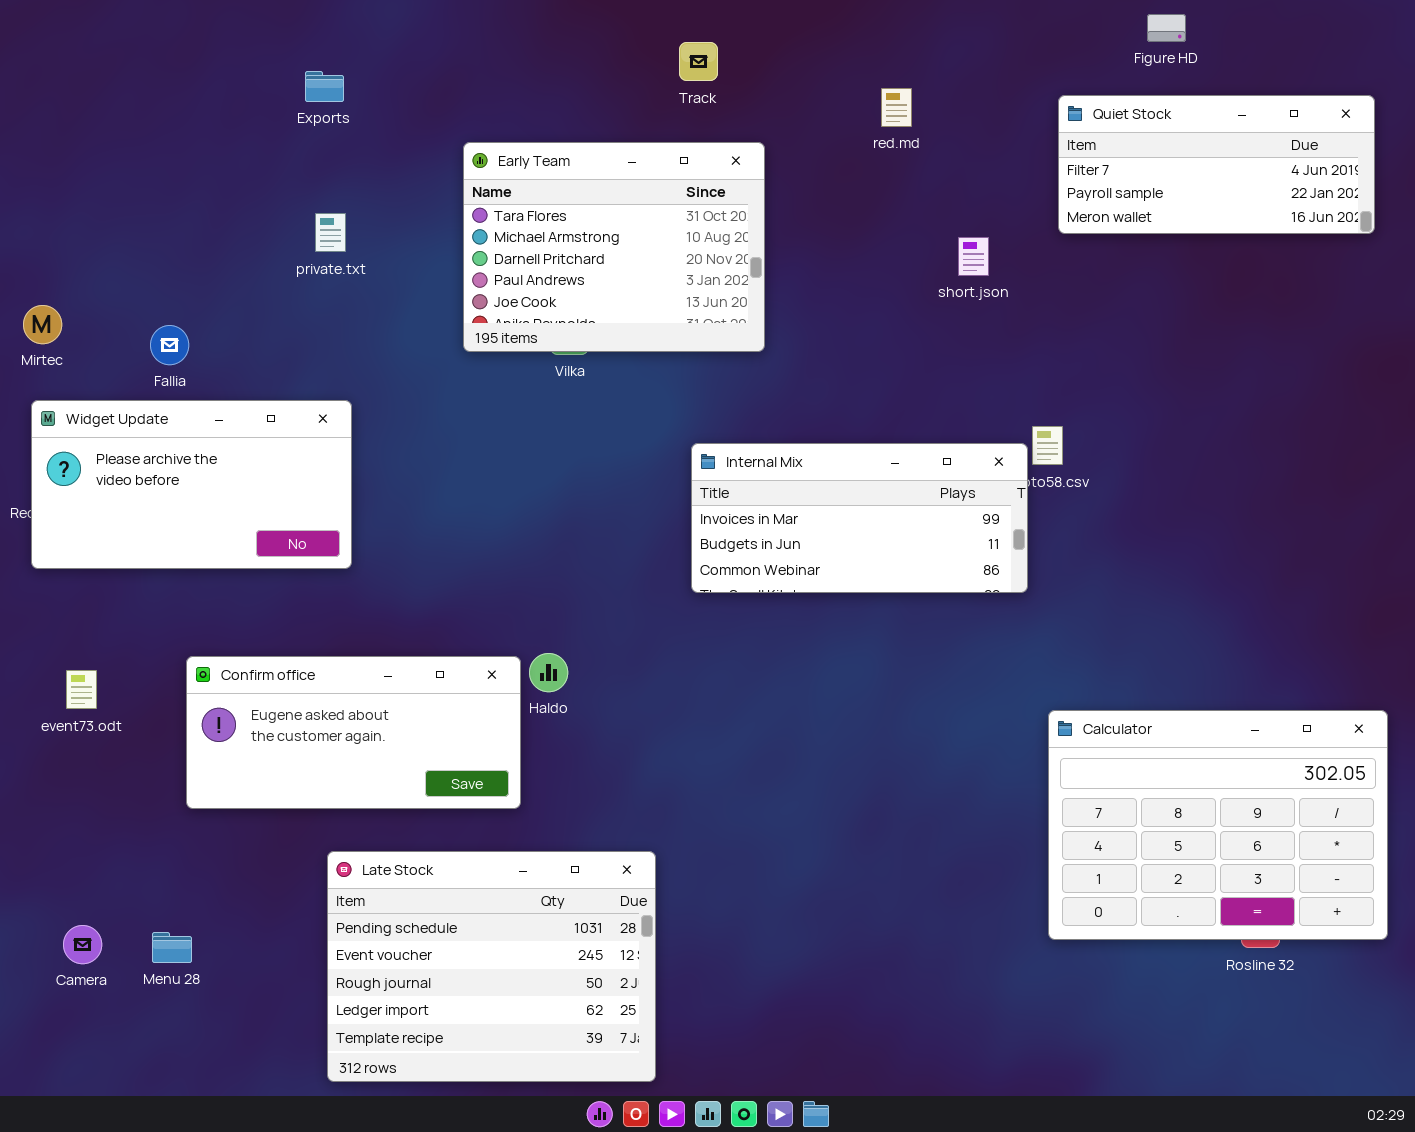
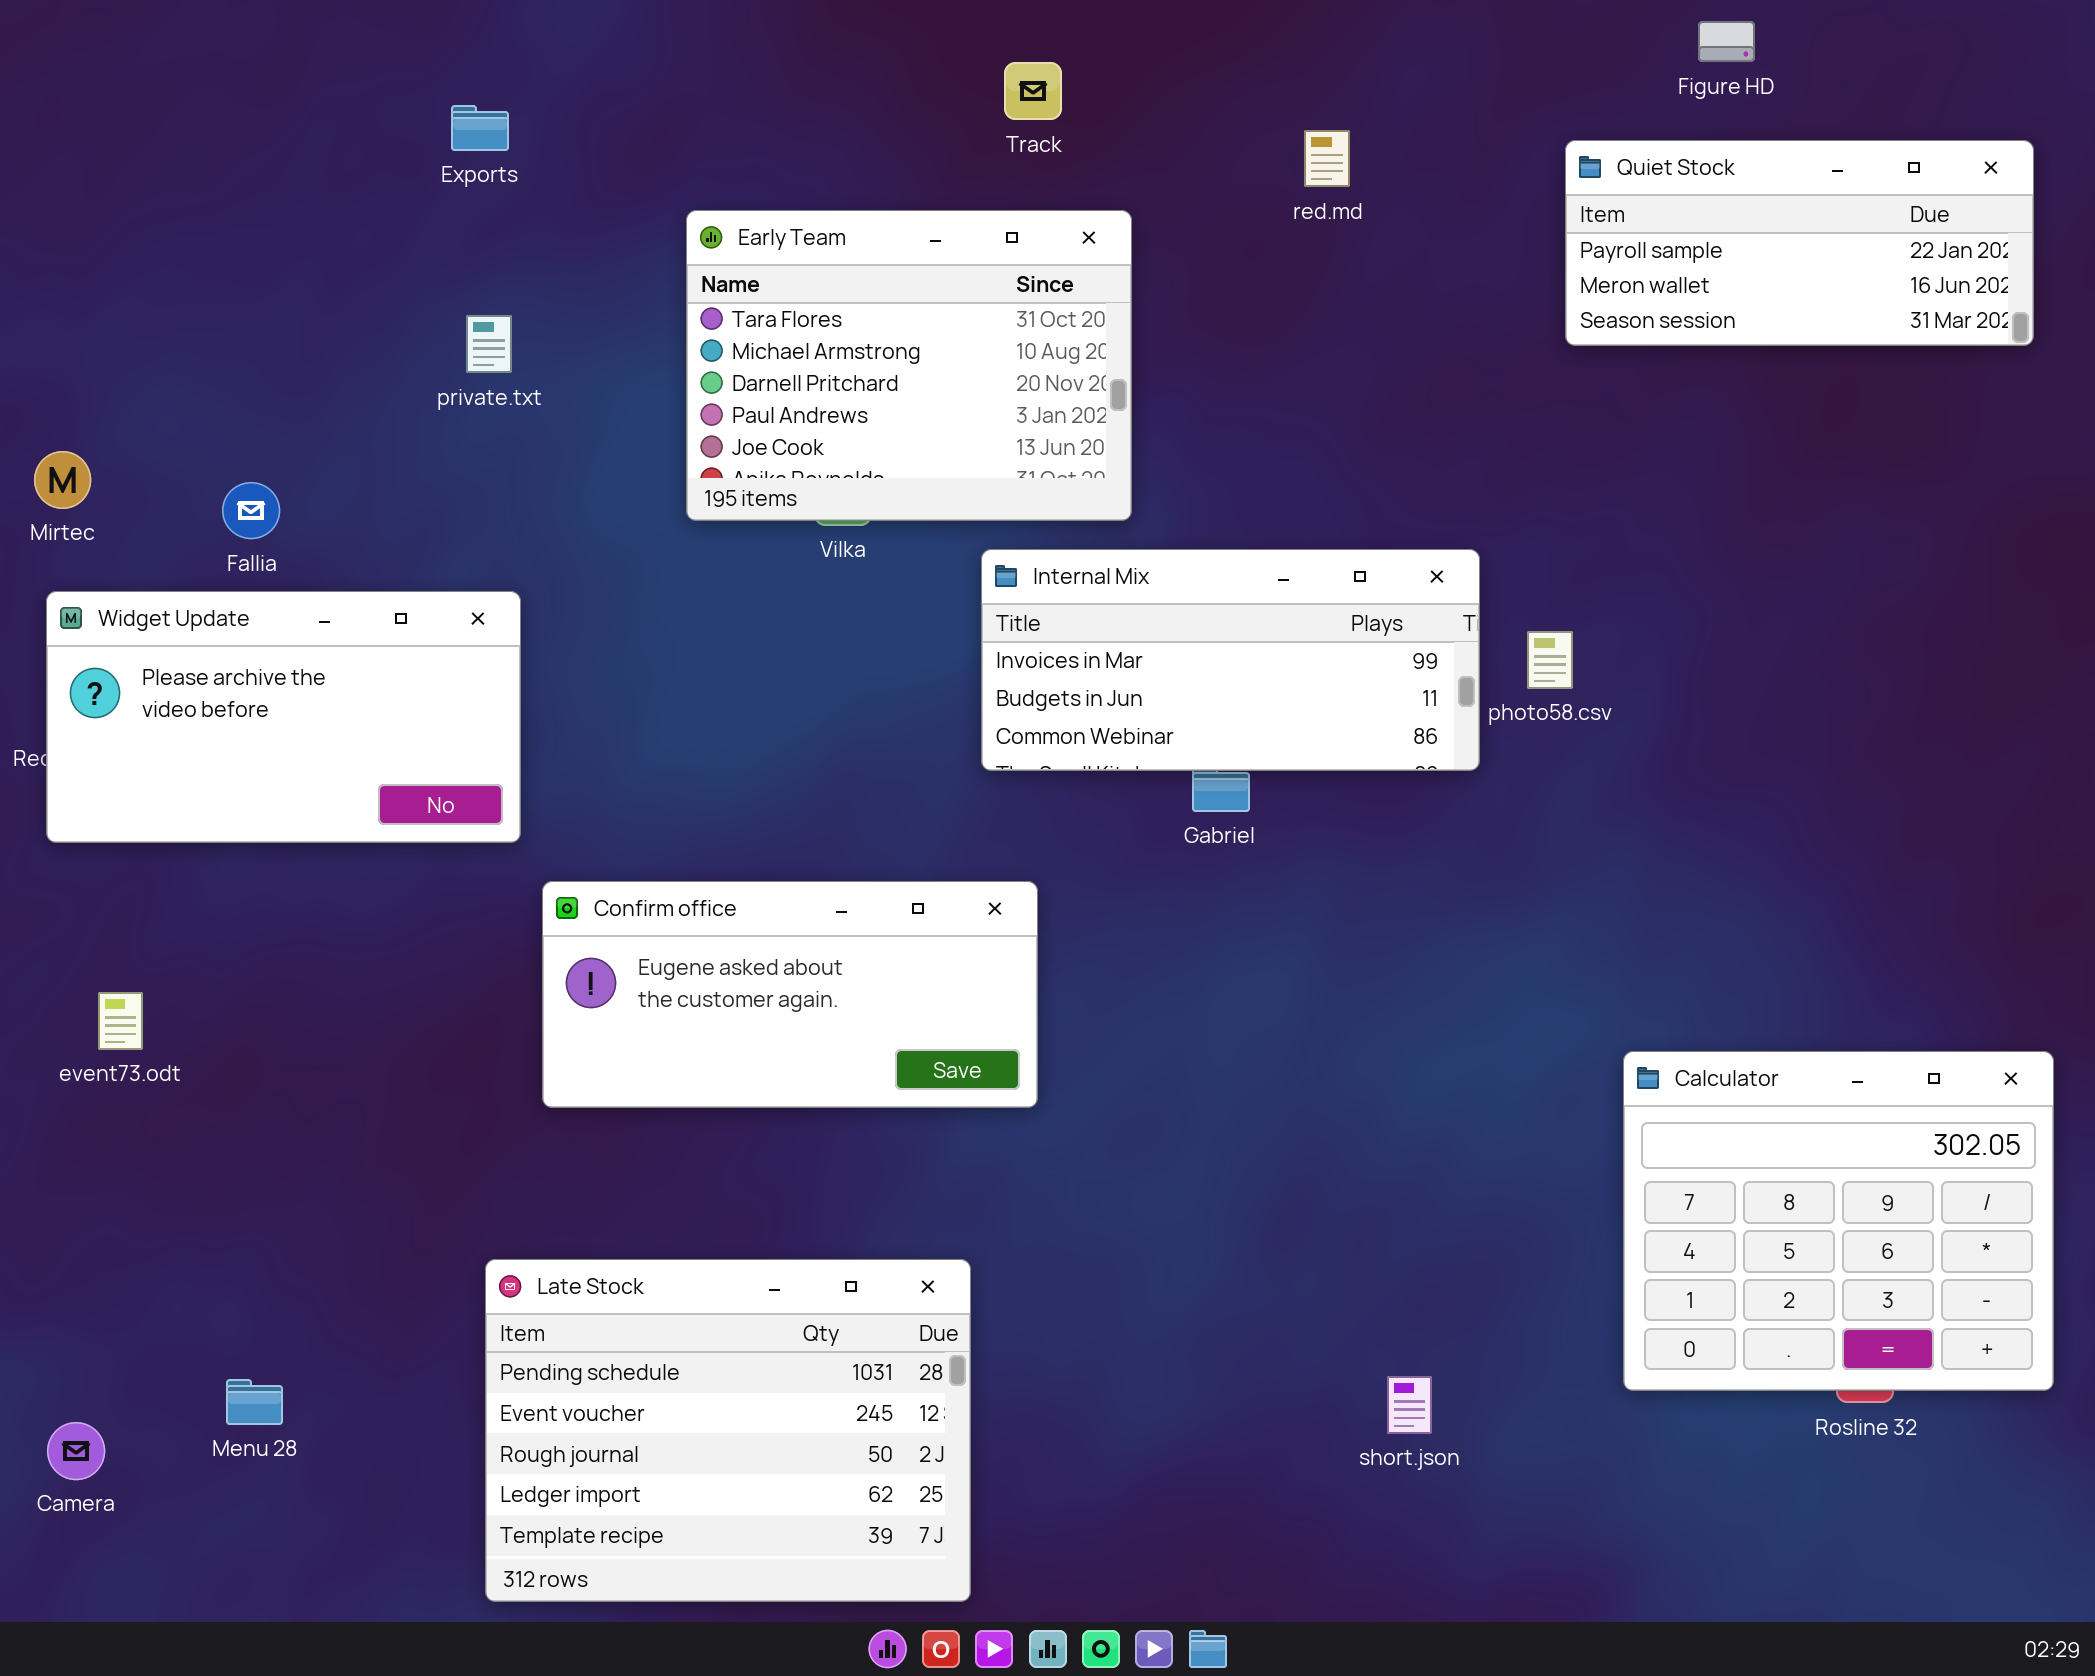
Quiet Stock: [1058,95,1375,234] -> [1565,140,2034,346], scrolled down 1 row
short.json: [958,237,989,276] -> [1387,1376,1432,1434], moved
Internal Mix: [691,443,1028,593] -> [981,549,1480,771], moved
Confirm office: [186,656,521,809] -> [542,881,1038,1108], moved
Calculator: [1048,710,1388,940] -> [1623,1051,2054,1391], resized
Camera: [63,925,102,964] -> [47,1422,105,1480], moved

